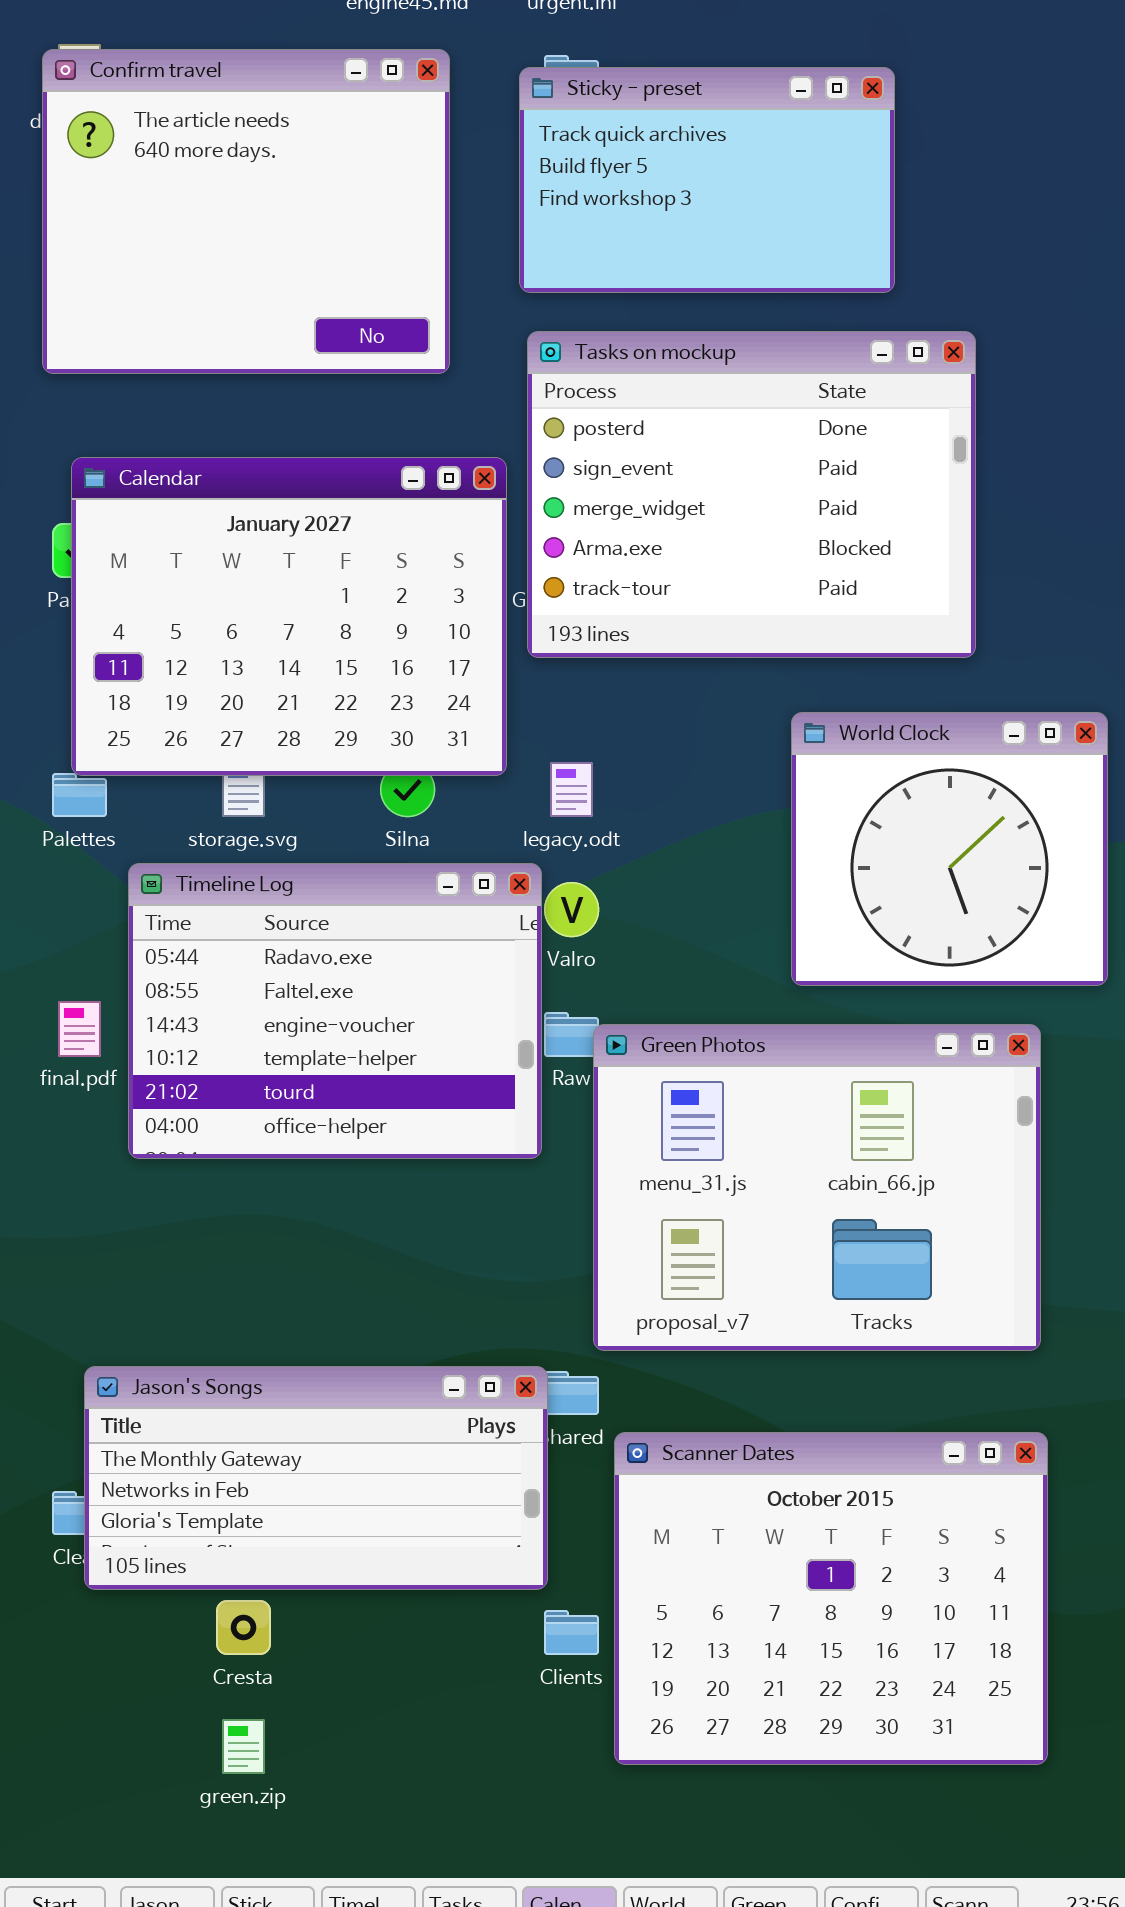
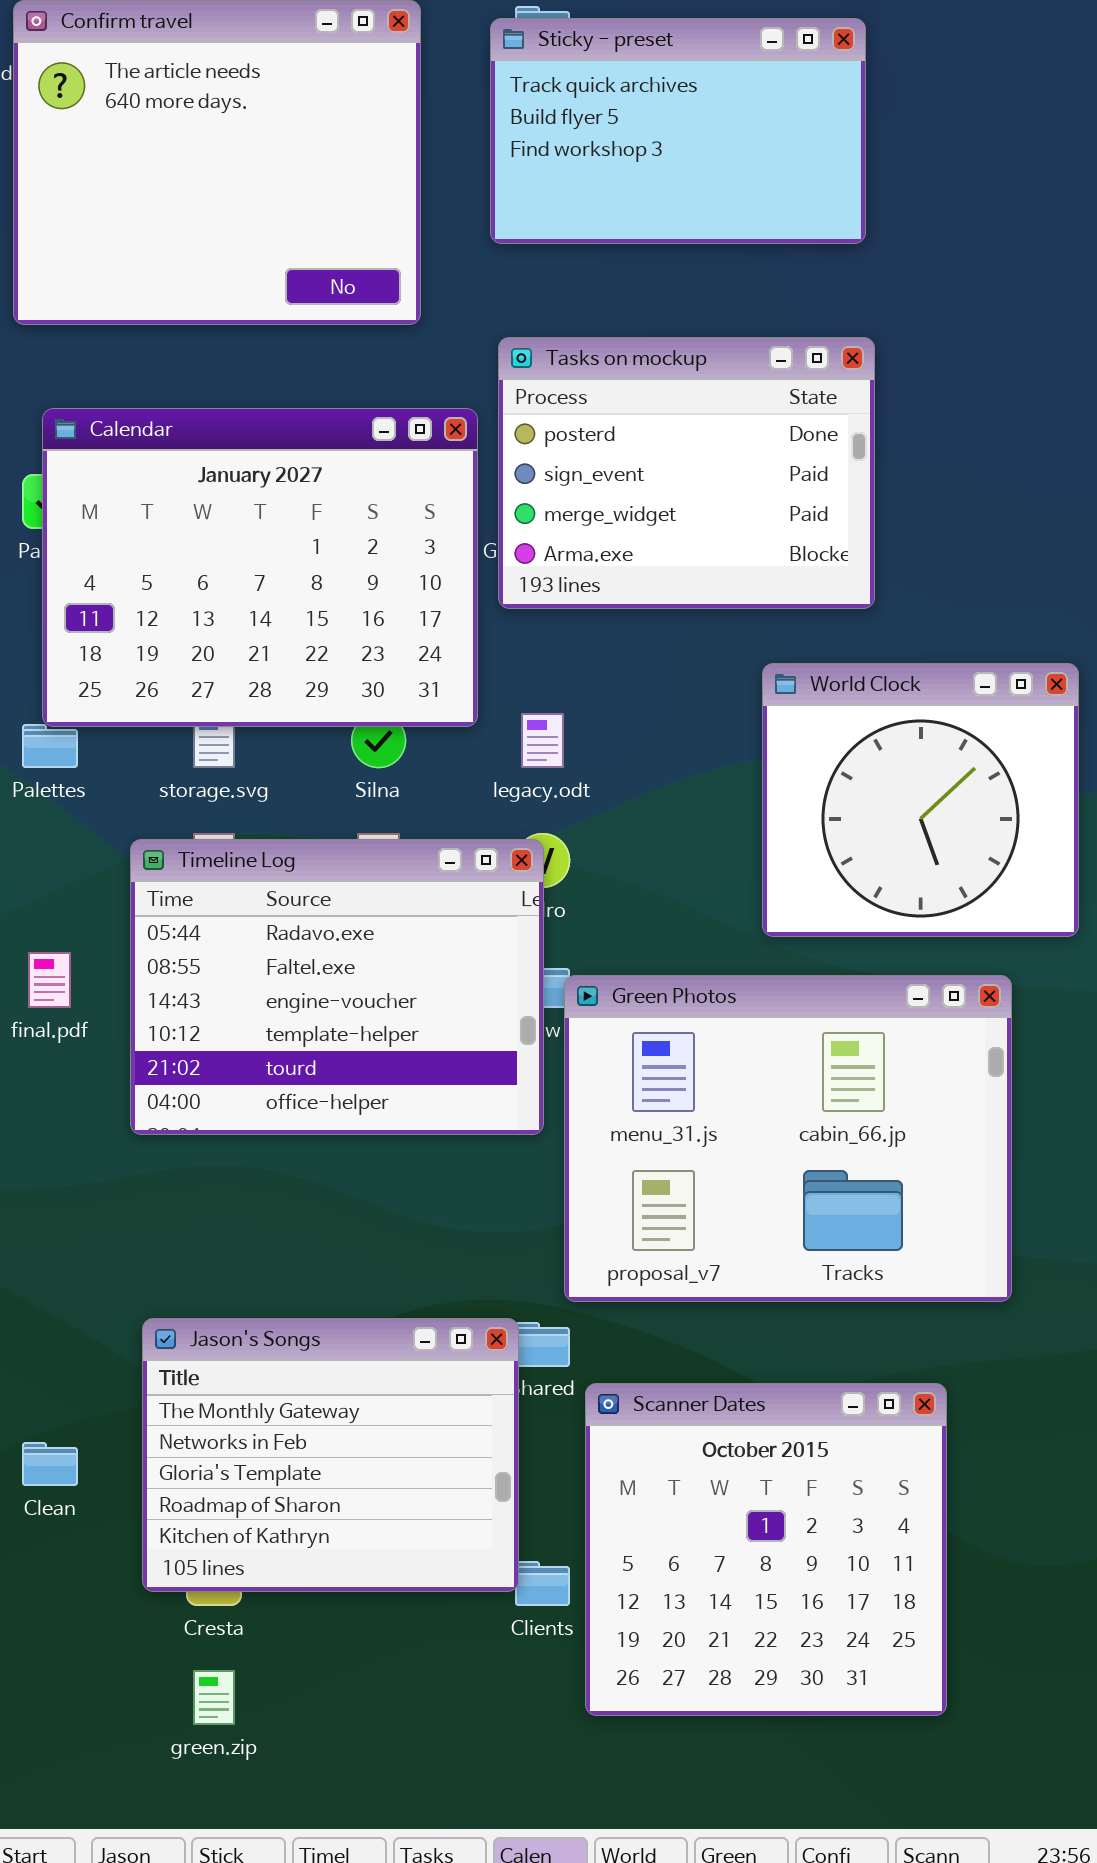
Tasks on mockup: [527,331,976,658] -> [498,337,875,609], resized
Timeline Log: [128,863,542,1159] -> [130,839,544,1135], moved
Jason's Songs: [84,1366,548,1590] -> [142,1318,519,1592], resized
Scanner Dates: [614,1432,1048,1765] -> [585,1383,947,1716], resized

